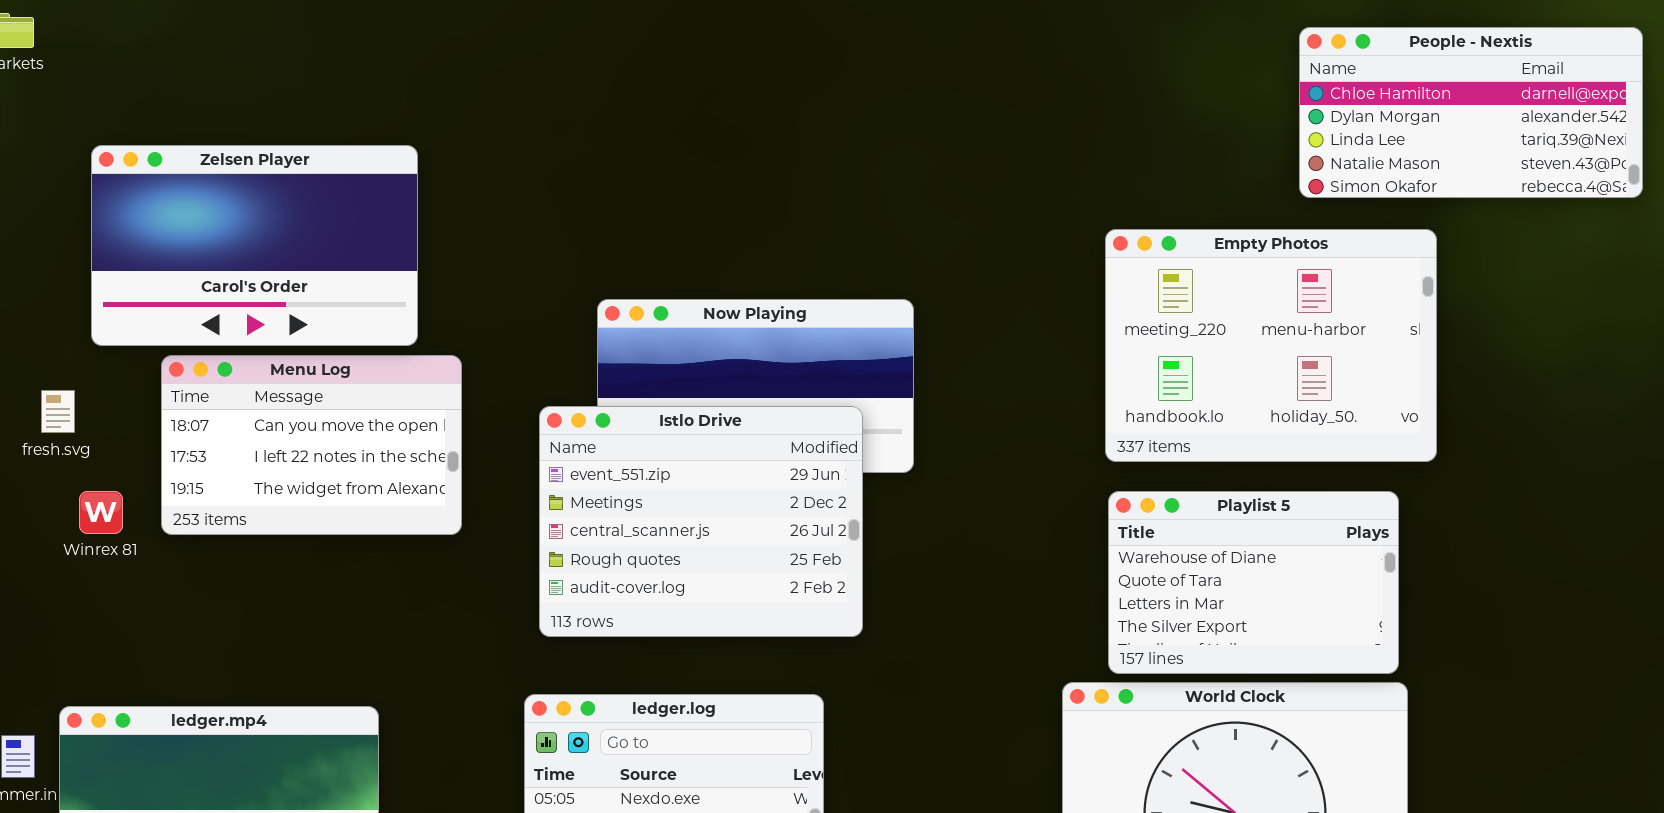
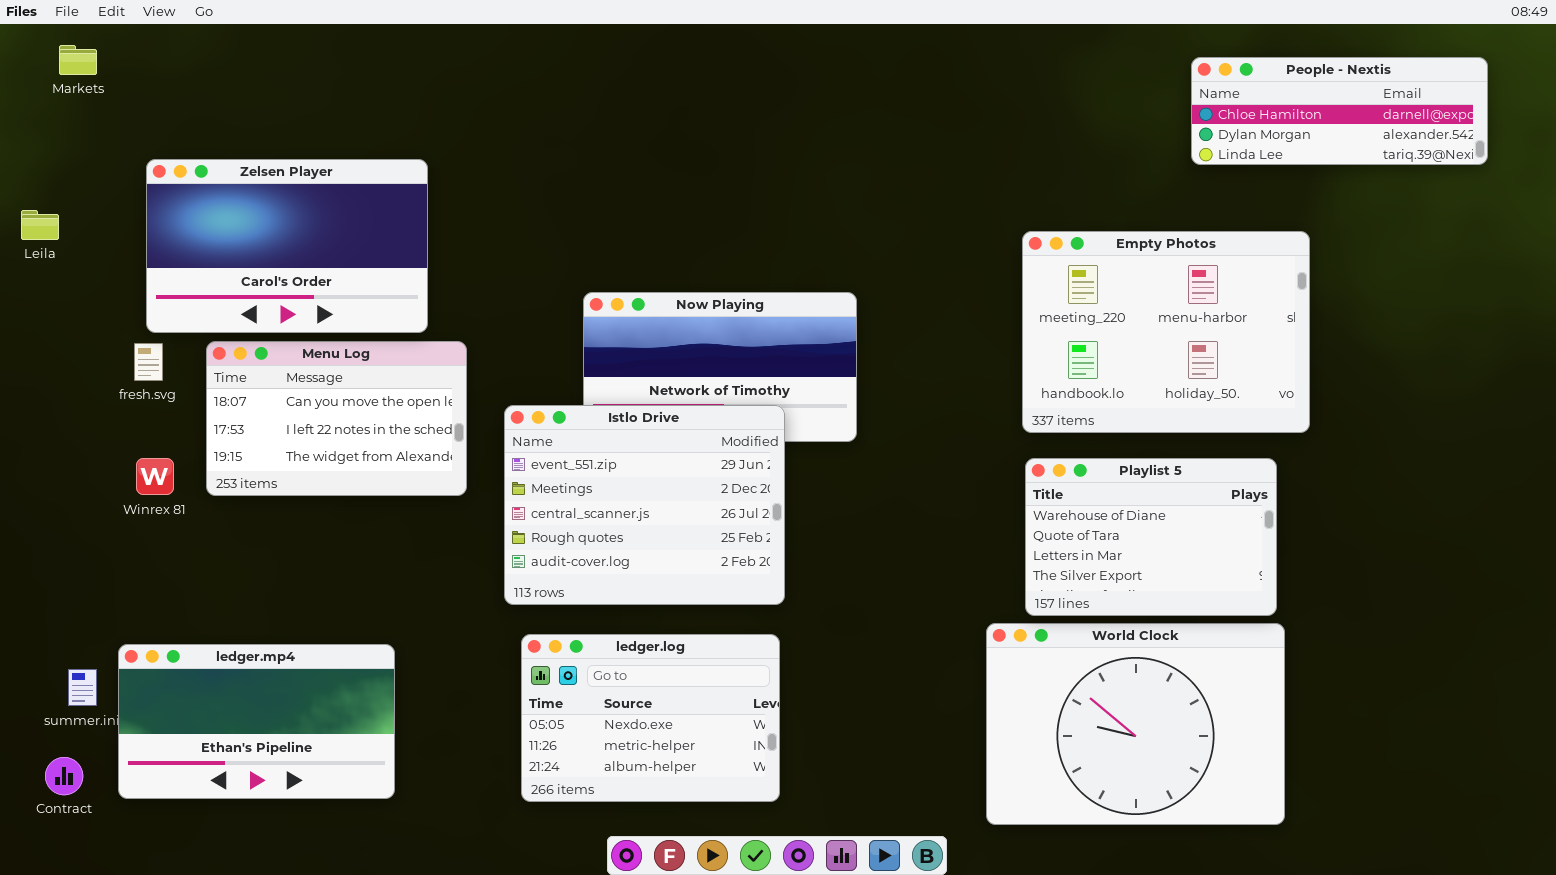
People - Nextis: [1299,27,1643,198] -> [1191,57,1488,165], resized
fresh.svg: [41,390,75,433] -> [134,343,163,381], moved
Istlo Drive: [539,406,863,637] -> [504,405,785,605], moved

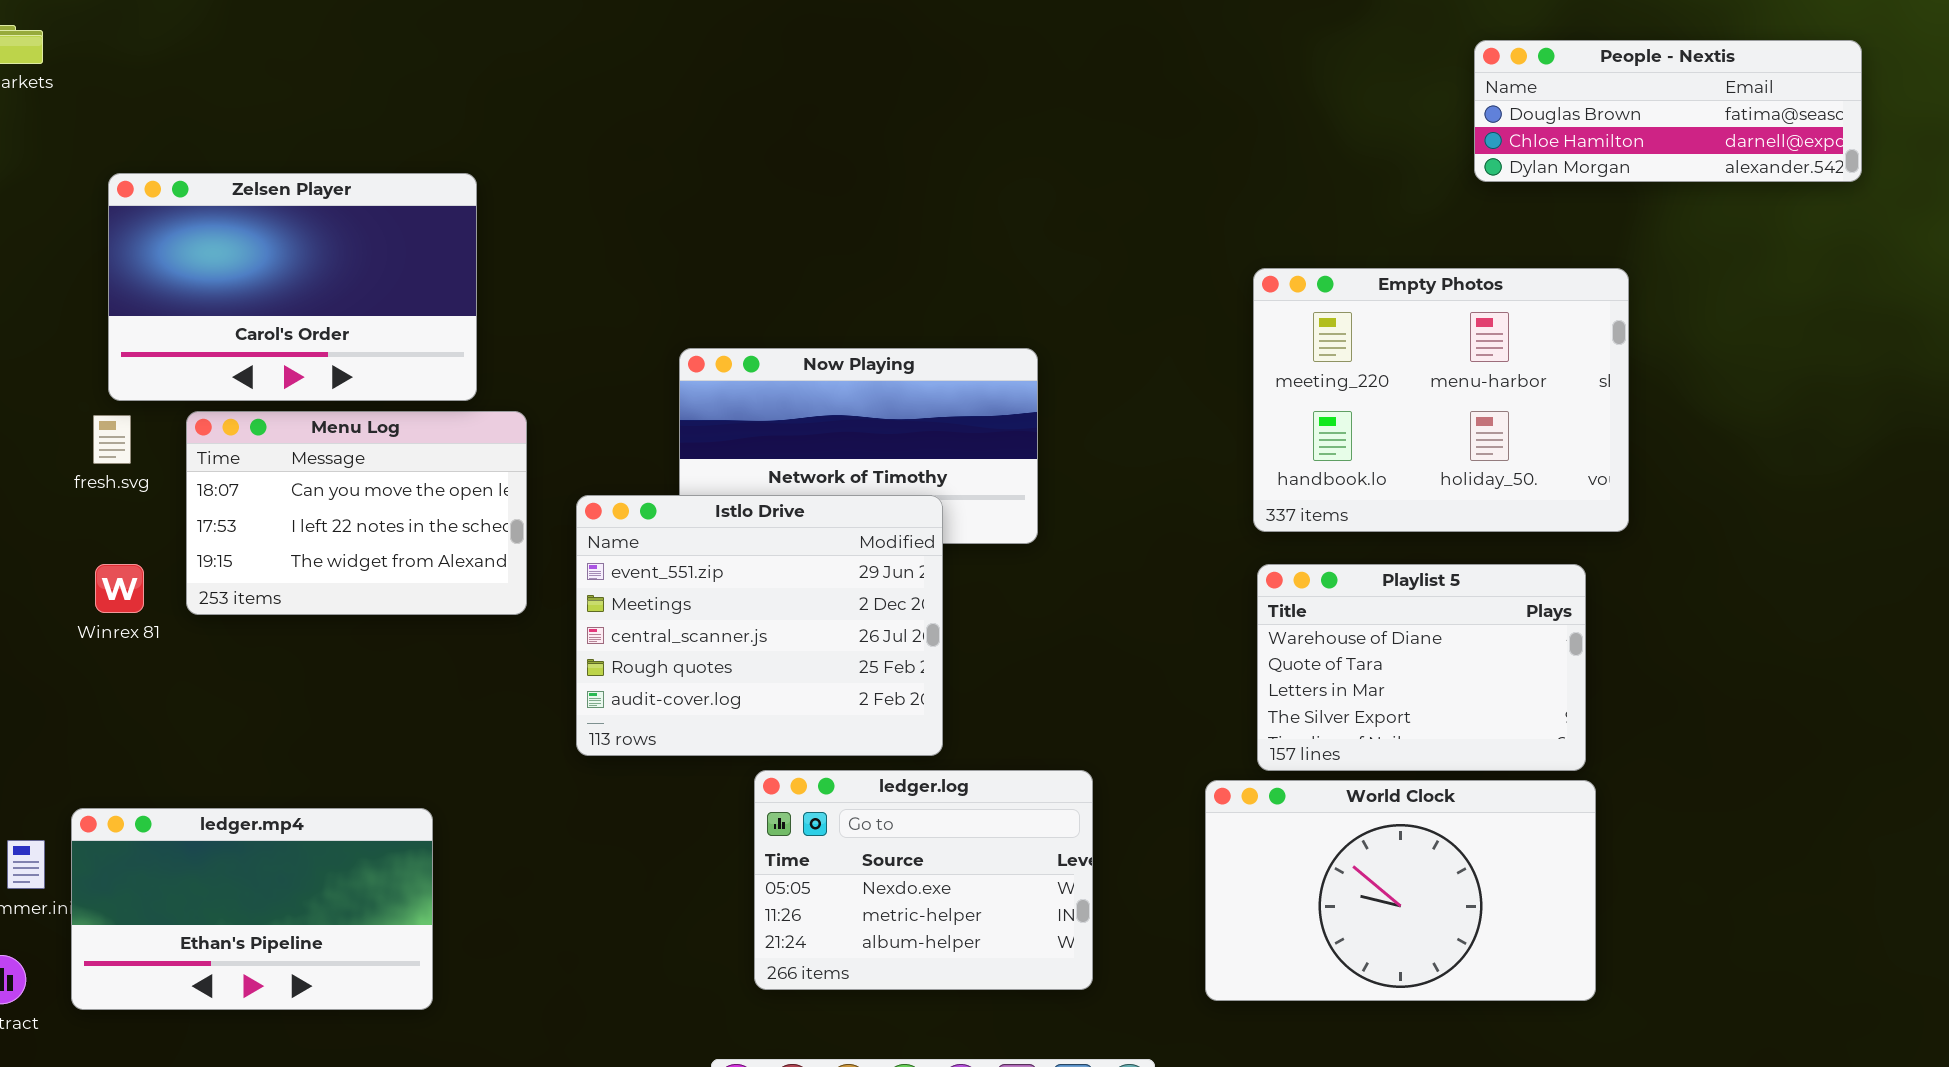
People - Nextis: [1191,57,1488,165] -> [1474,40,1862,182], scrolled up 1 row
World Clock: [986,623,1285,825] -> [1205,780,1596,1001], resized
ledger.log: [521,634,780,802] -> [754,770,1093,990], moved

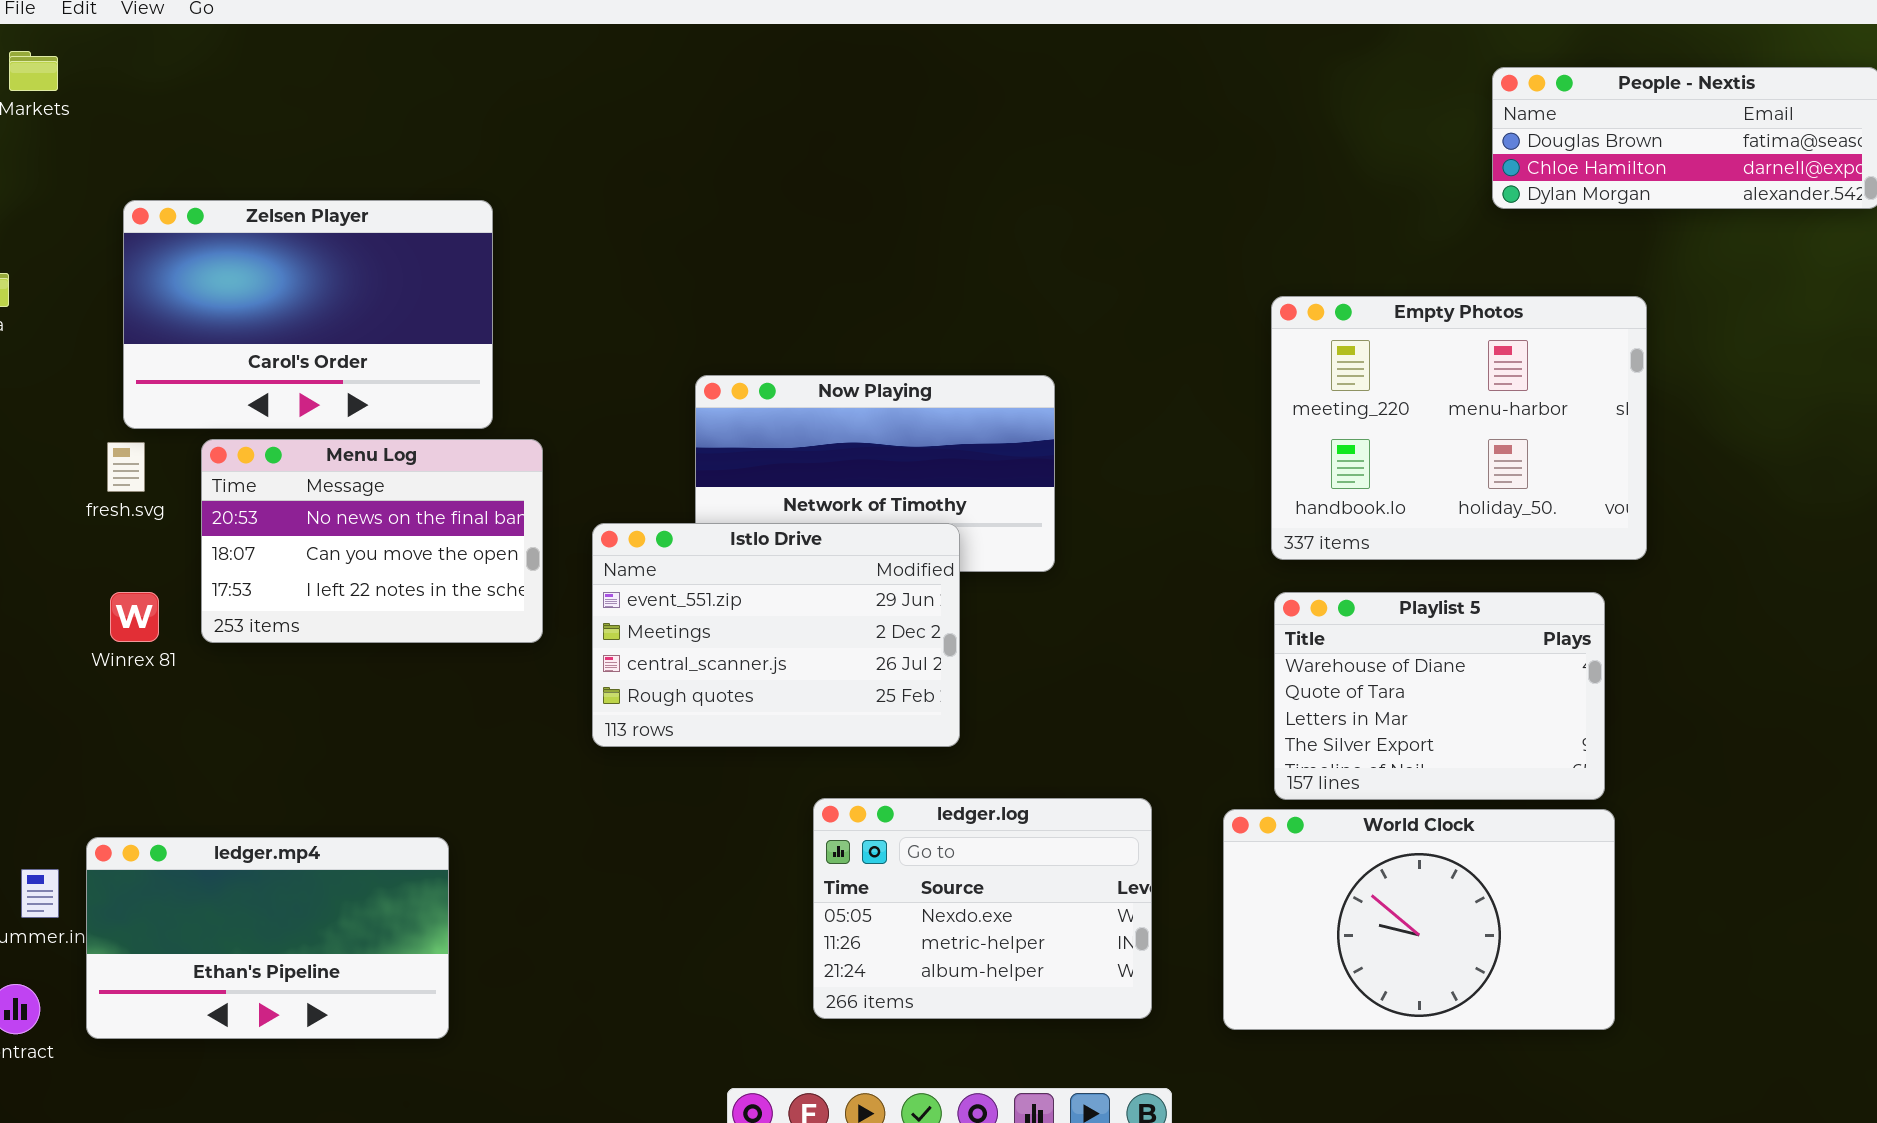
Menu Log: [186,411,527,615] -> [201,439,543,643], scrolled up 1 row
Istlo Drive: [576,495,943,756] -> [592,523,960,747], resized
ledger.log: [754,770,1093,990] -> [813,798,1152,1019], moved

